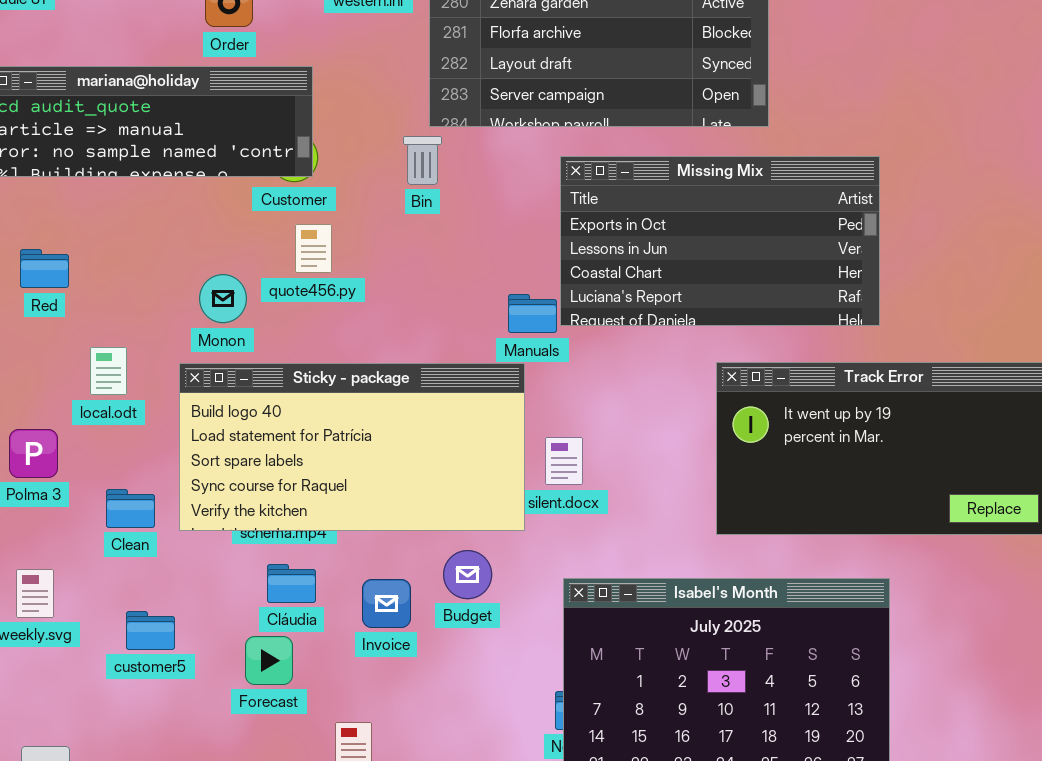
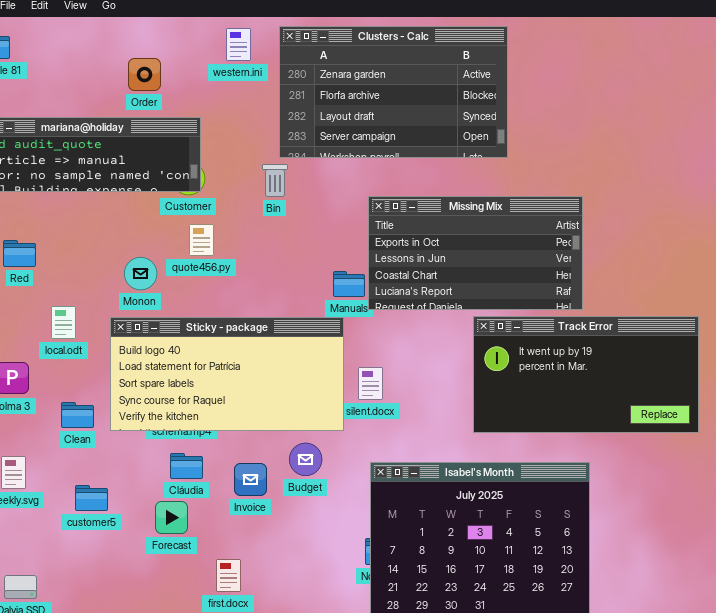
Missing Mix: [560,156,880,326] -> [368,196,583,310], moved

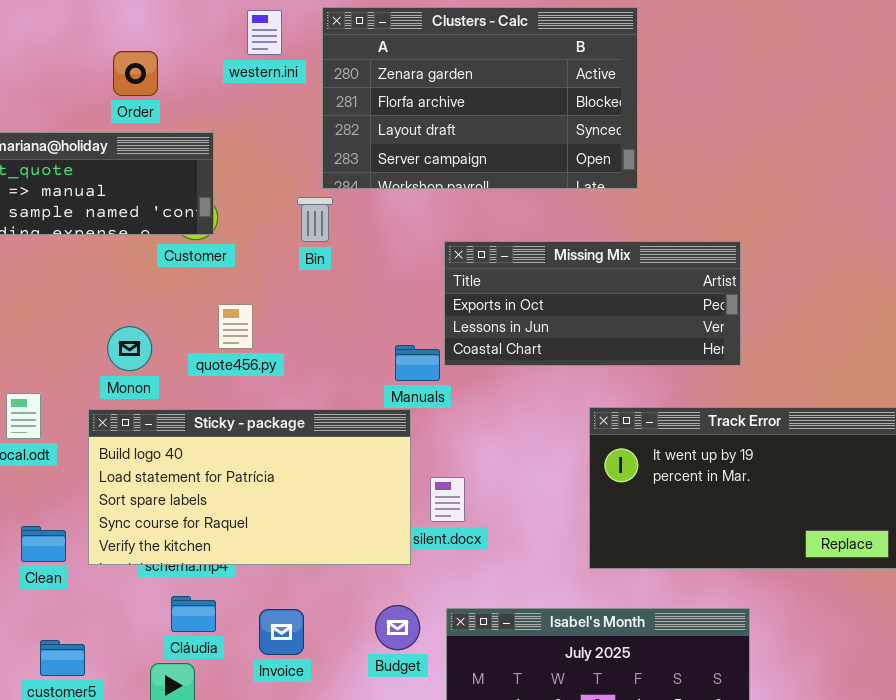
Missing Mix: [368,196,583,310] -> [444,241,741,366], resized
quote456.py: [189,224,214,256] -> [218,304,253,349], moved
Budget: [289,443,322,476] -> [375,605,420,650], moved

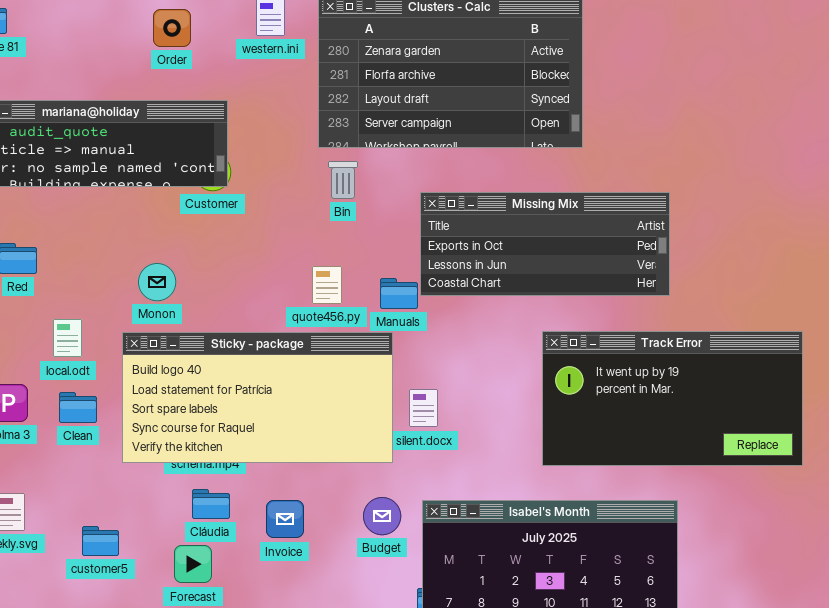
Order: [113,51,158,96] -> [153,9,191,47], moved
Bin: [297,197,333,242] -> [328,161,358,199], moved
quote456.py: [218,304,253,349] -> [312,266,342,304], moved
Clean: [21,526,66,562] -> [59,392,97,423], moved

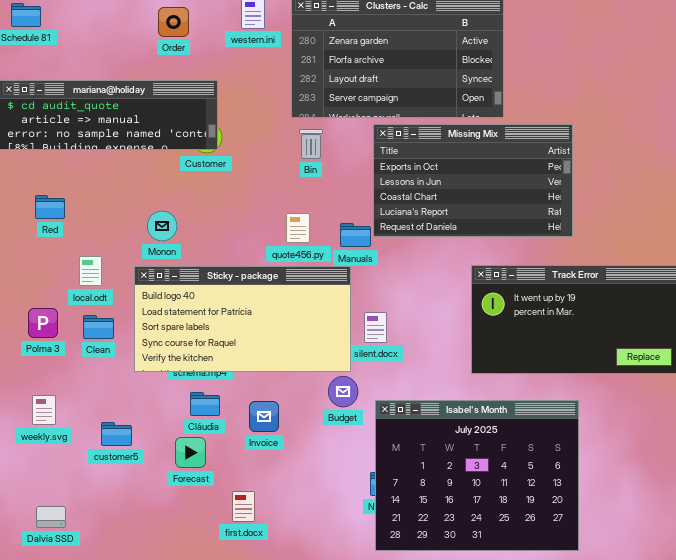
Missing Mix: [420,192,670,296] -> [373,124,573,237], resized
Budget: [363,497,401,535] -> [328,376,358,407], moved

